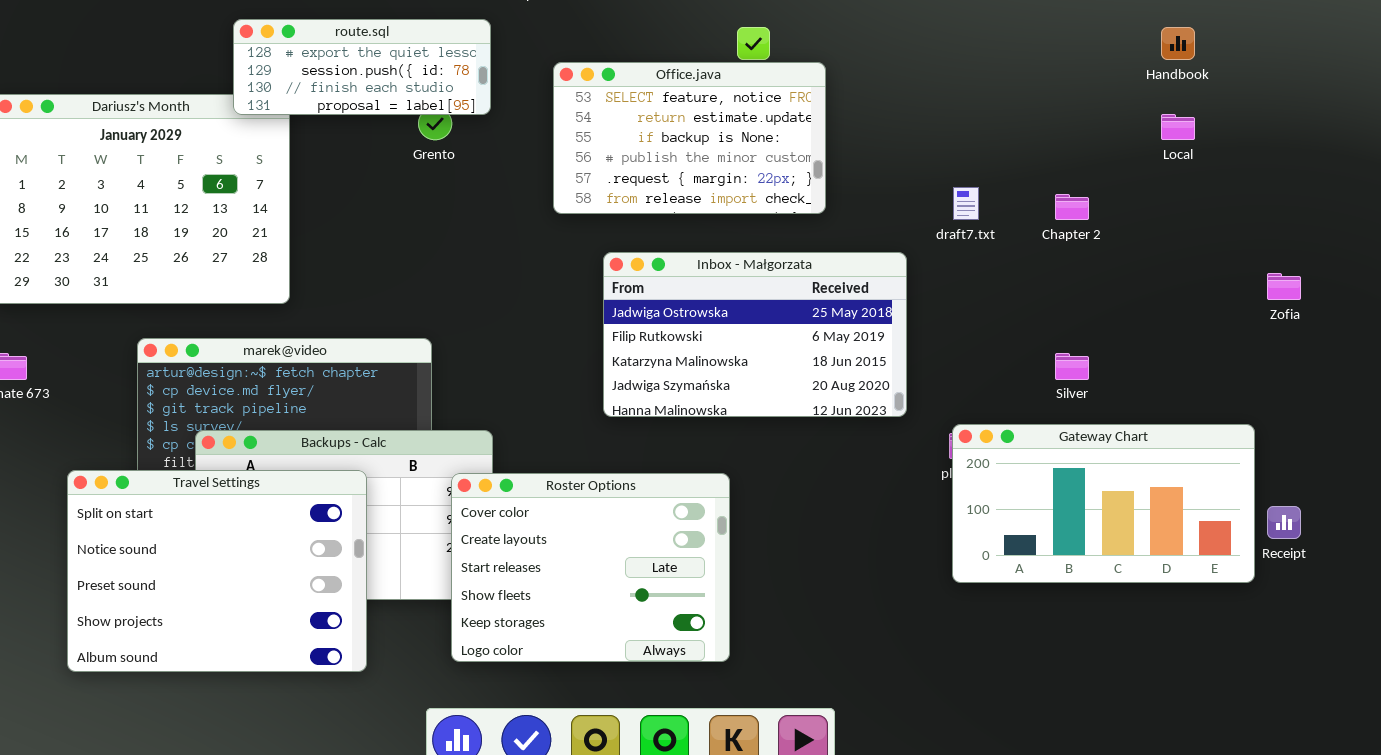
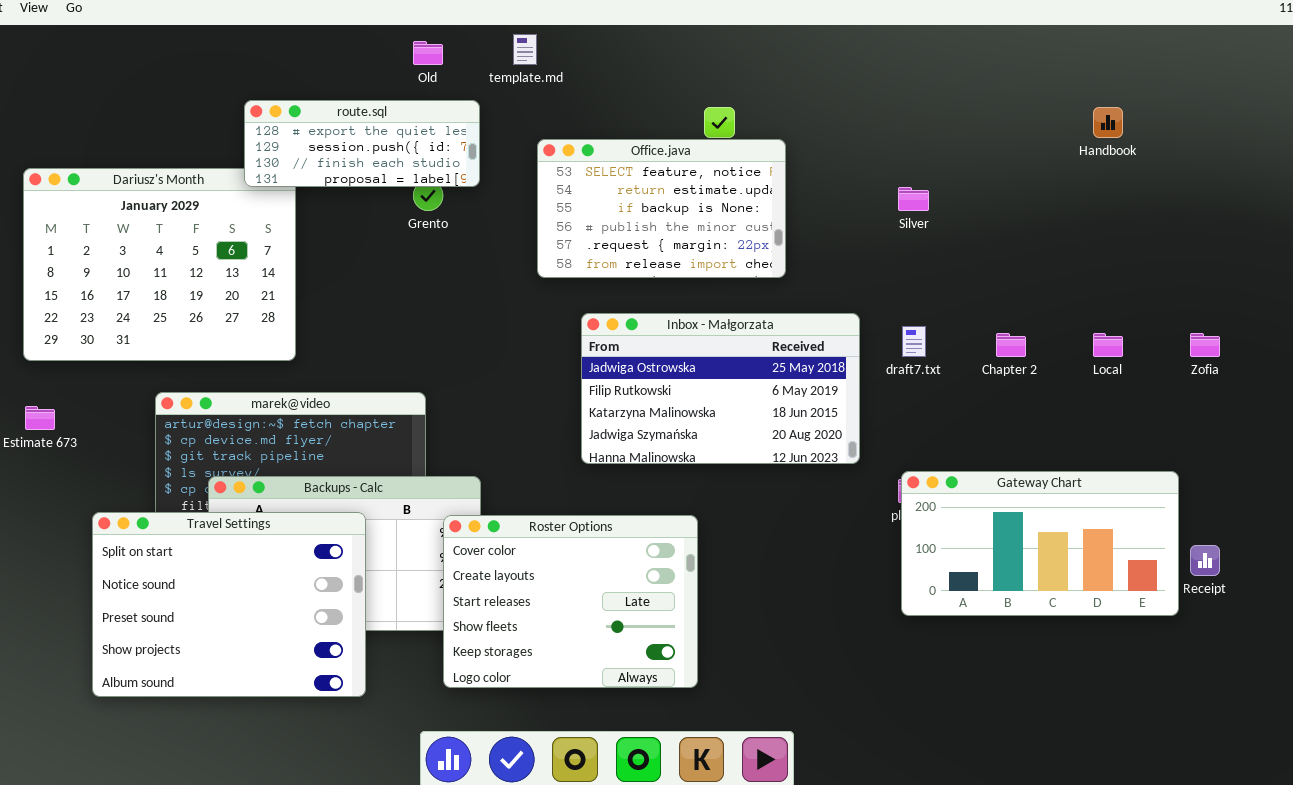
Local: [1161,114,1195,140] -> [1093,333,1123,357], moved
draft7.txt: [953,187,979,220] -> [902,326,926,357], moved
Chapter 2: [1055,194,1089,220] -> [996,333,1026,357], moved
Silver: [1055,353,1089,380] -> [898,187,929,211], moved

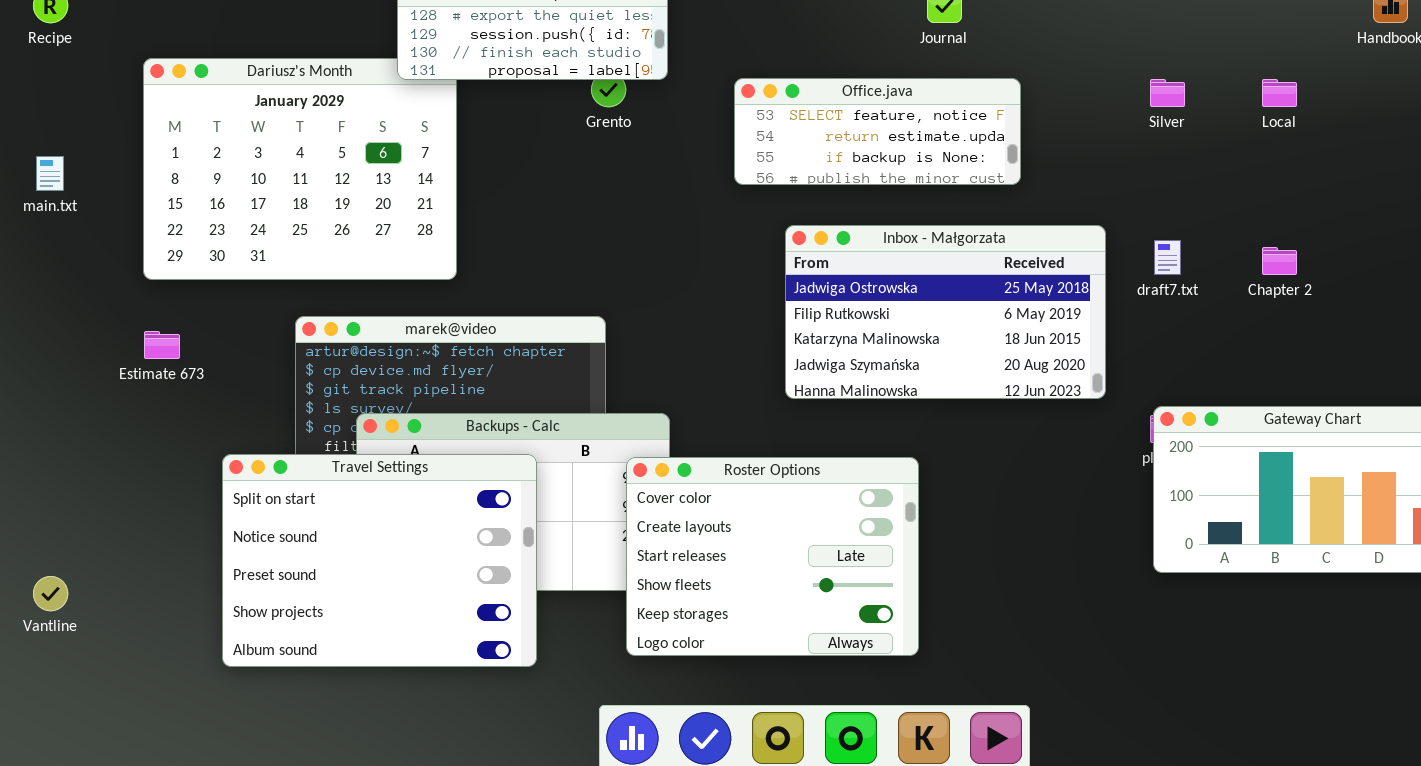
Office.java: [537,139,786,278] -> [734,78,1021,185], resized
Local: [1093,333,1123,357] -> [1262,79,1297,107], moved

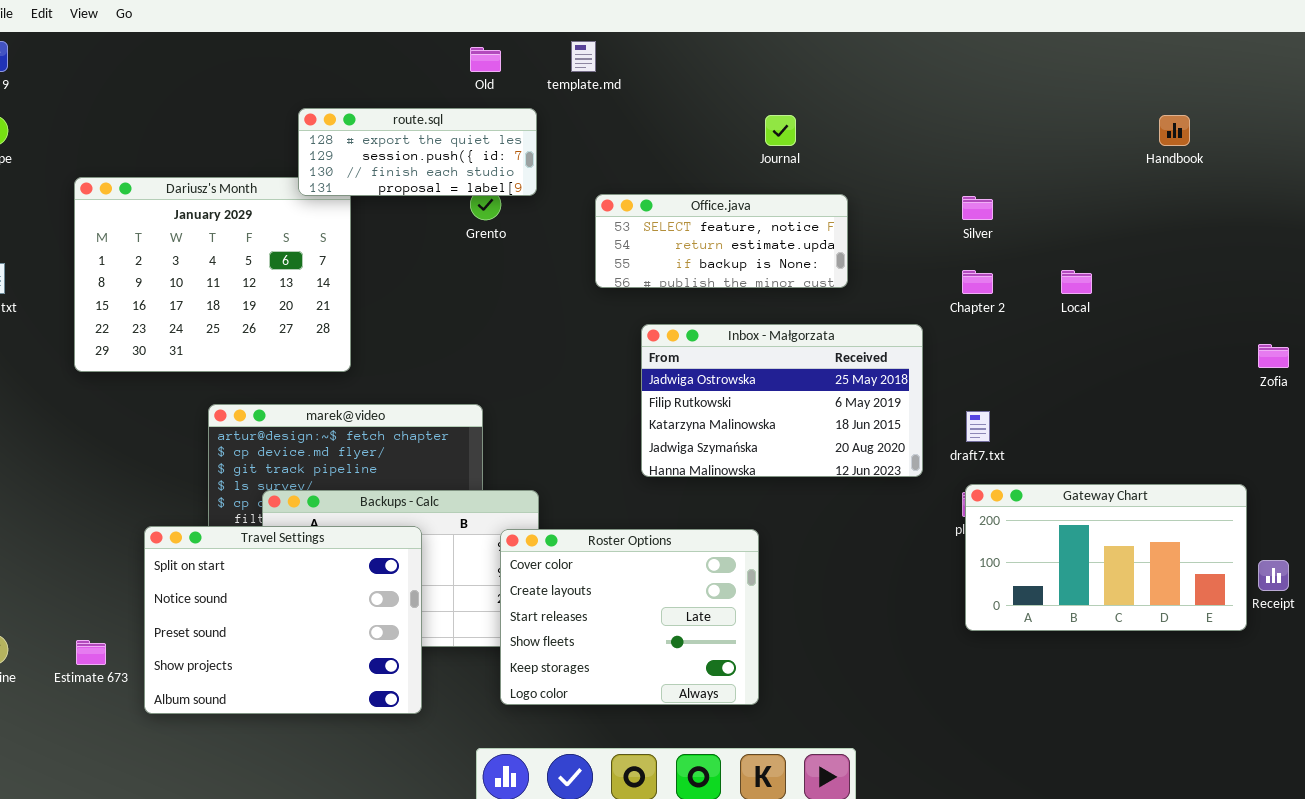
Local: [1262,79,1297,107] -> [1061,270,1092,294], moved
draft7.txt: [1154,240,1181,275] -> [966,411,990,442], moved
Chapter 2: [1262,247,1297,275] -> [962,270,993,294], moved
Estimate 673: [144,331,180,359] -> [76,640,106,665], moved

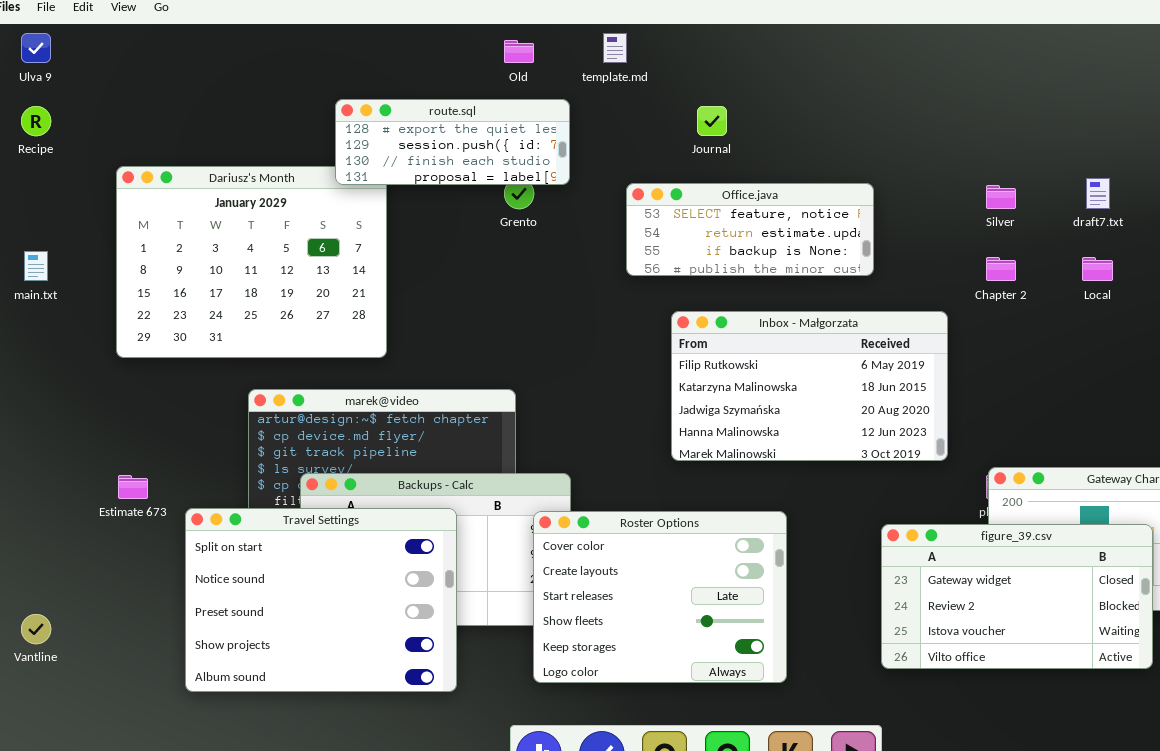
Journal: [765,115,796,146] -> [697,106,727,136], moved
Inbox - Małgorzata: [641,324,923,477] -> [671,311,948,461], scrolled down 1 row
draft7.txt: [966,411,990,442] -> [1086,178,1110,209], moved
figure_39.csv: none -> [881,524,1153,669], opened
Estimate 673: [76,640,106,665] -> [118,475,148,499], moved

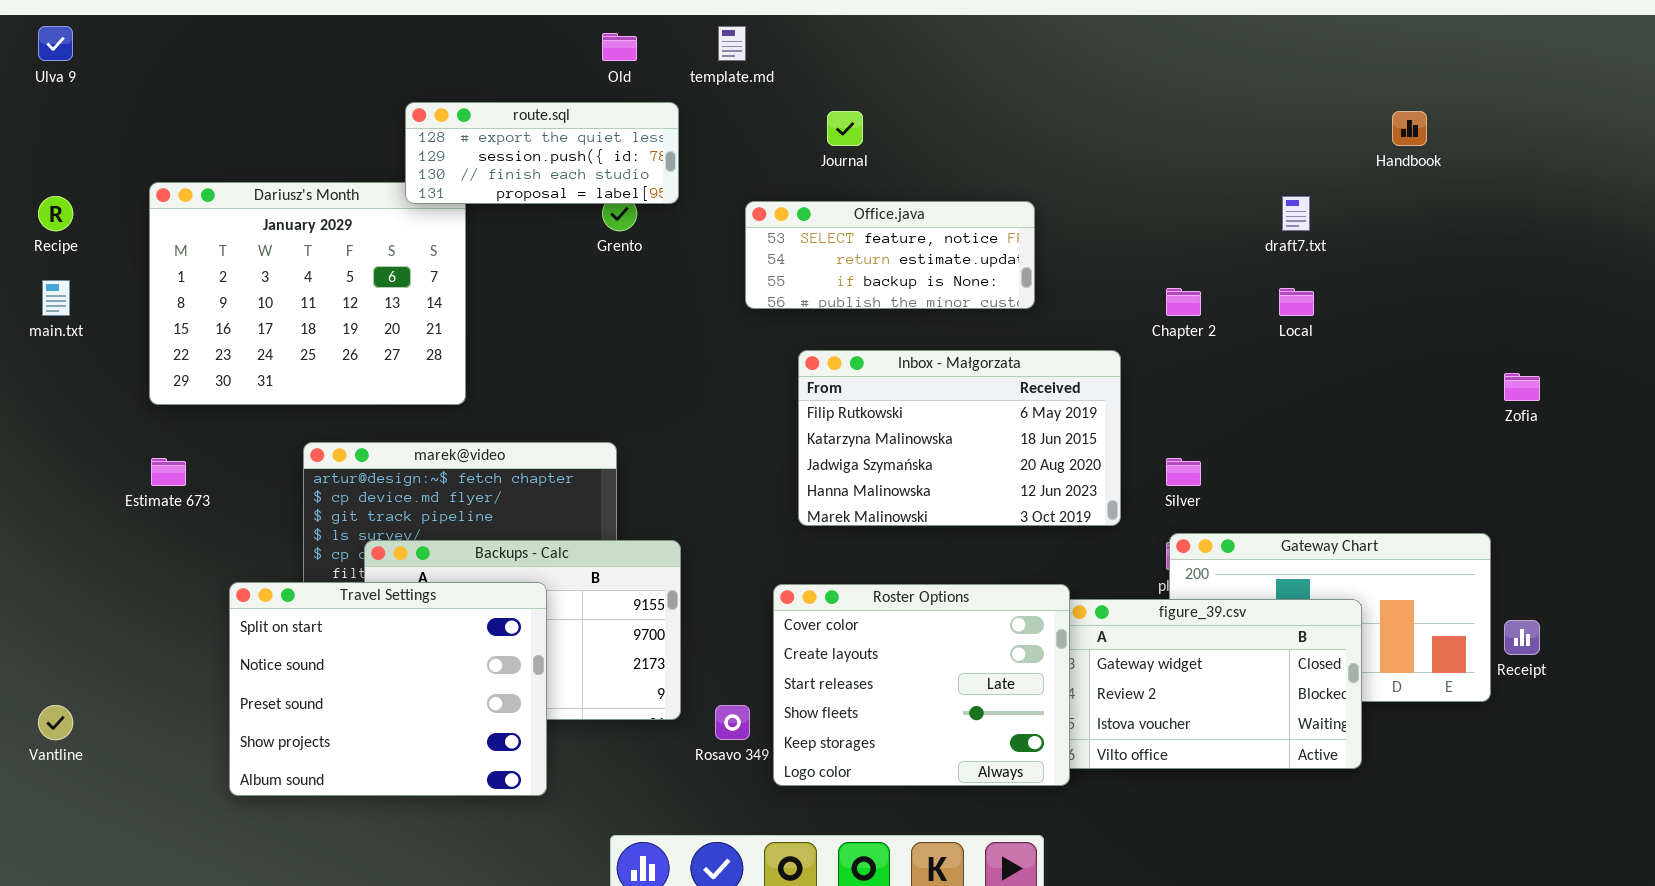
Recipe: [21,106,51,136] -> [38,196,73,231], moved
Silver: [986,185,1016,209] -> [1166,458,1201,486], moved
Estimate 673: [118,475,148,499] -> [151,458,186,486], moved
Roster Options: [533,511,787,683] -> [773,584,1070,786], moved

